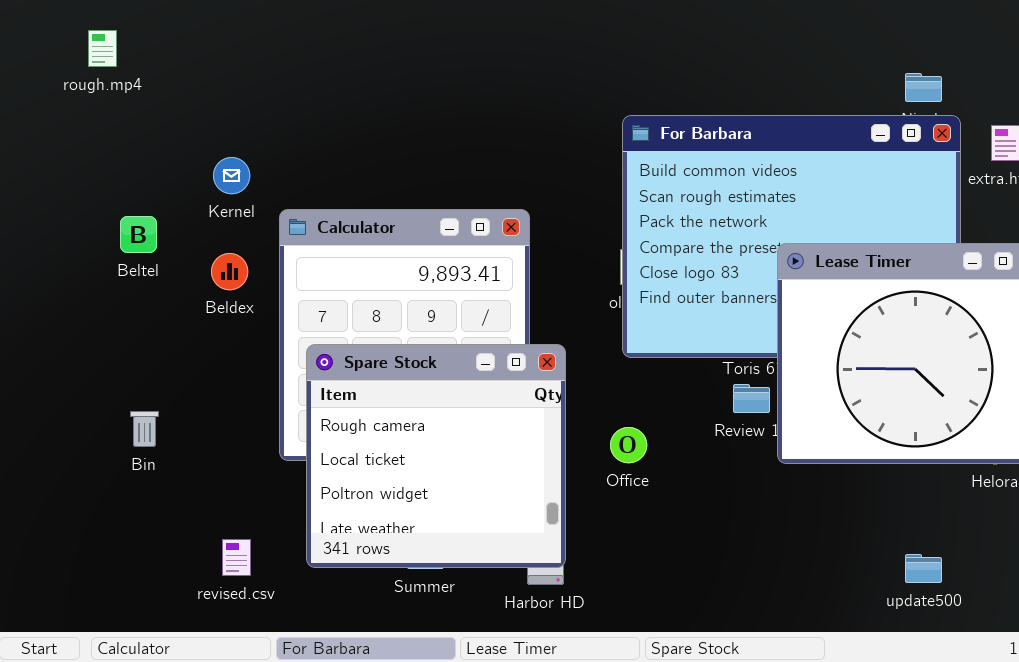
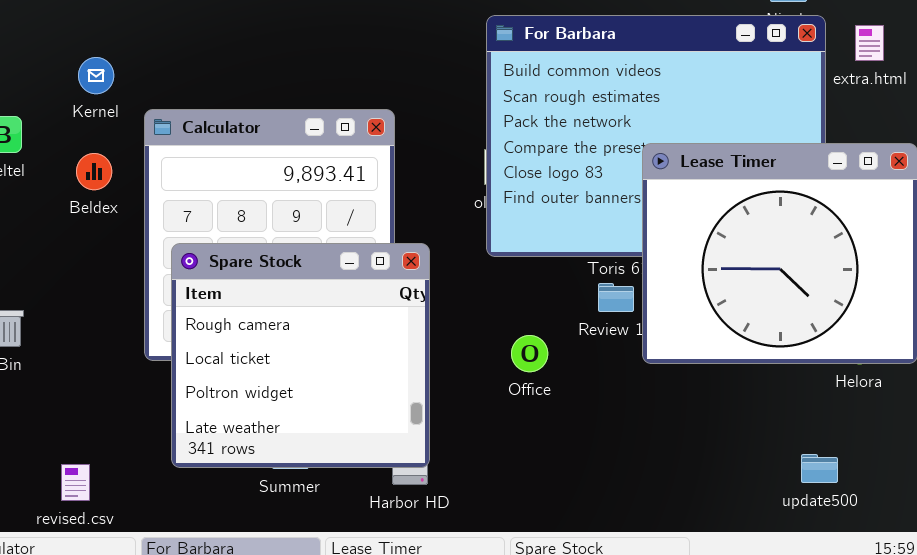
Office: [610,427,647,463] -> [511,335,548,372], moved
revised.csv: [222,539,251,576] -> [61,464,90,501], moved
update500: [905,554,942,583] -> [801,454,838,483], moved

